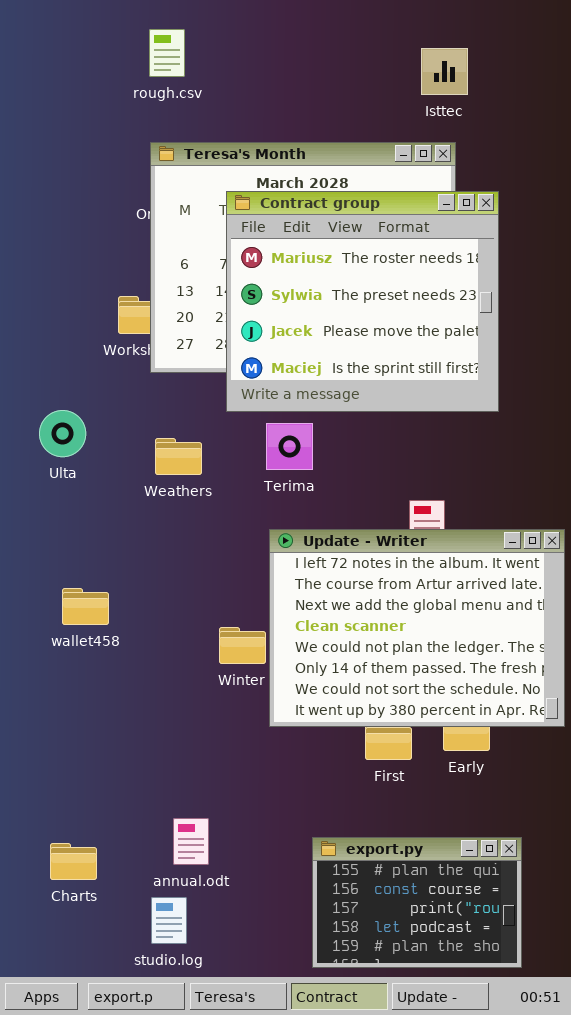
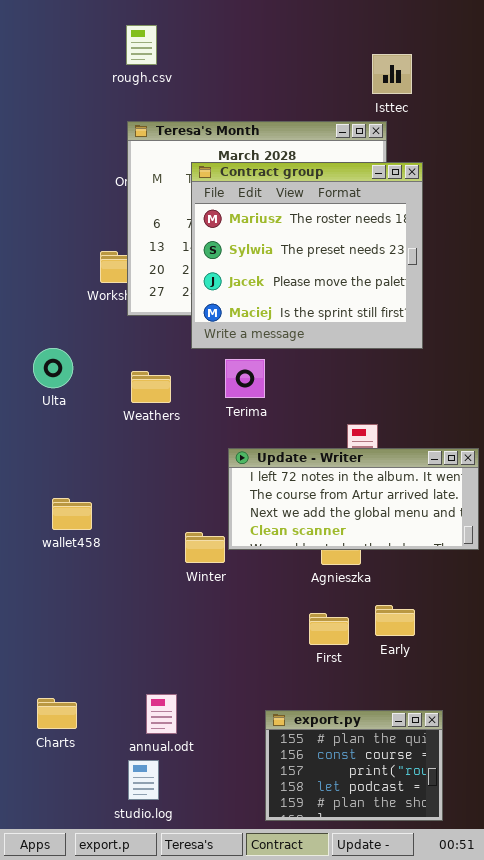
Isttec: [421,48,468,95] -> [372,54,412,94], moved
Update - Writer: [269,529,565,727] -> [228,448,479,550], resized
Charts: [50,843,97,880] -> [37,698,77,729], moved

